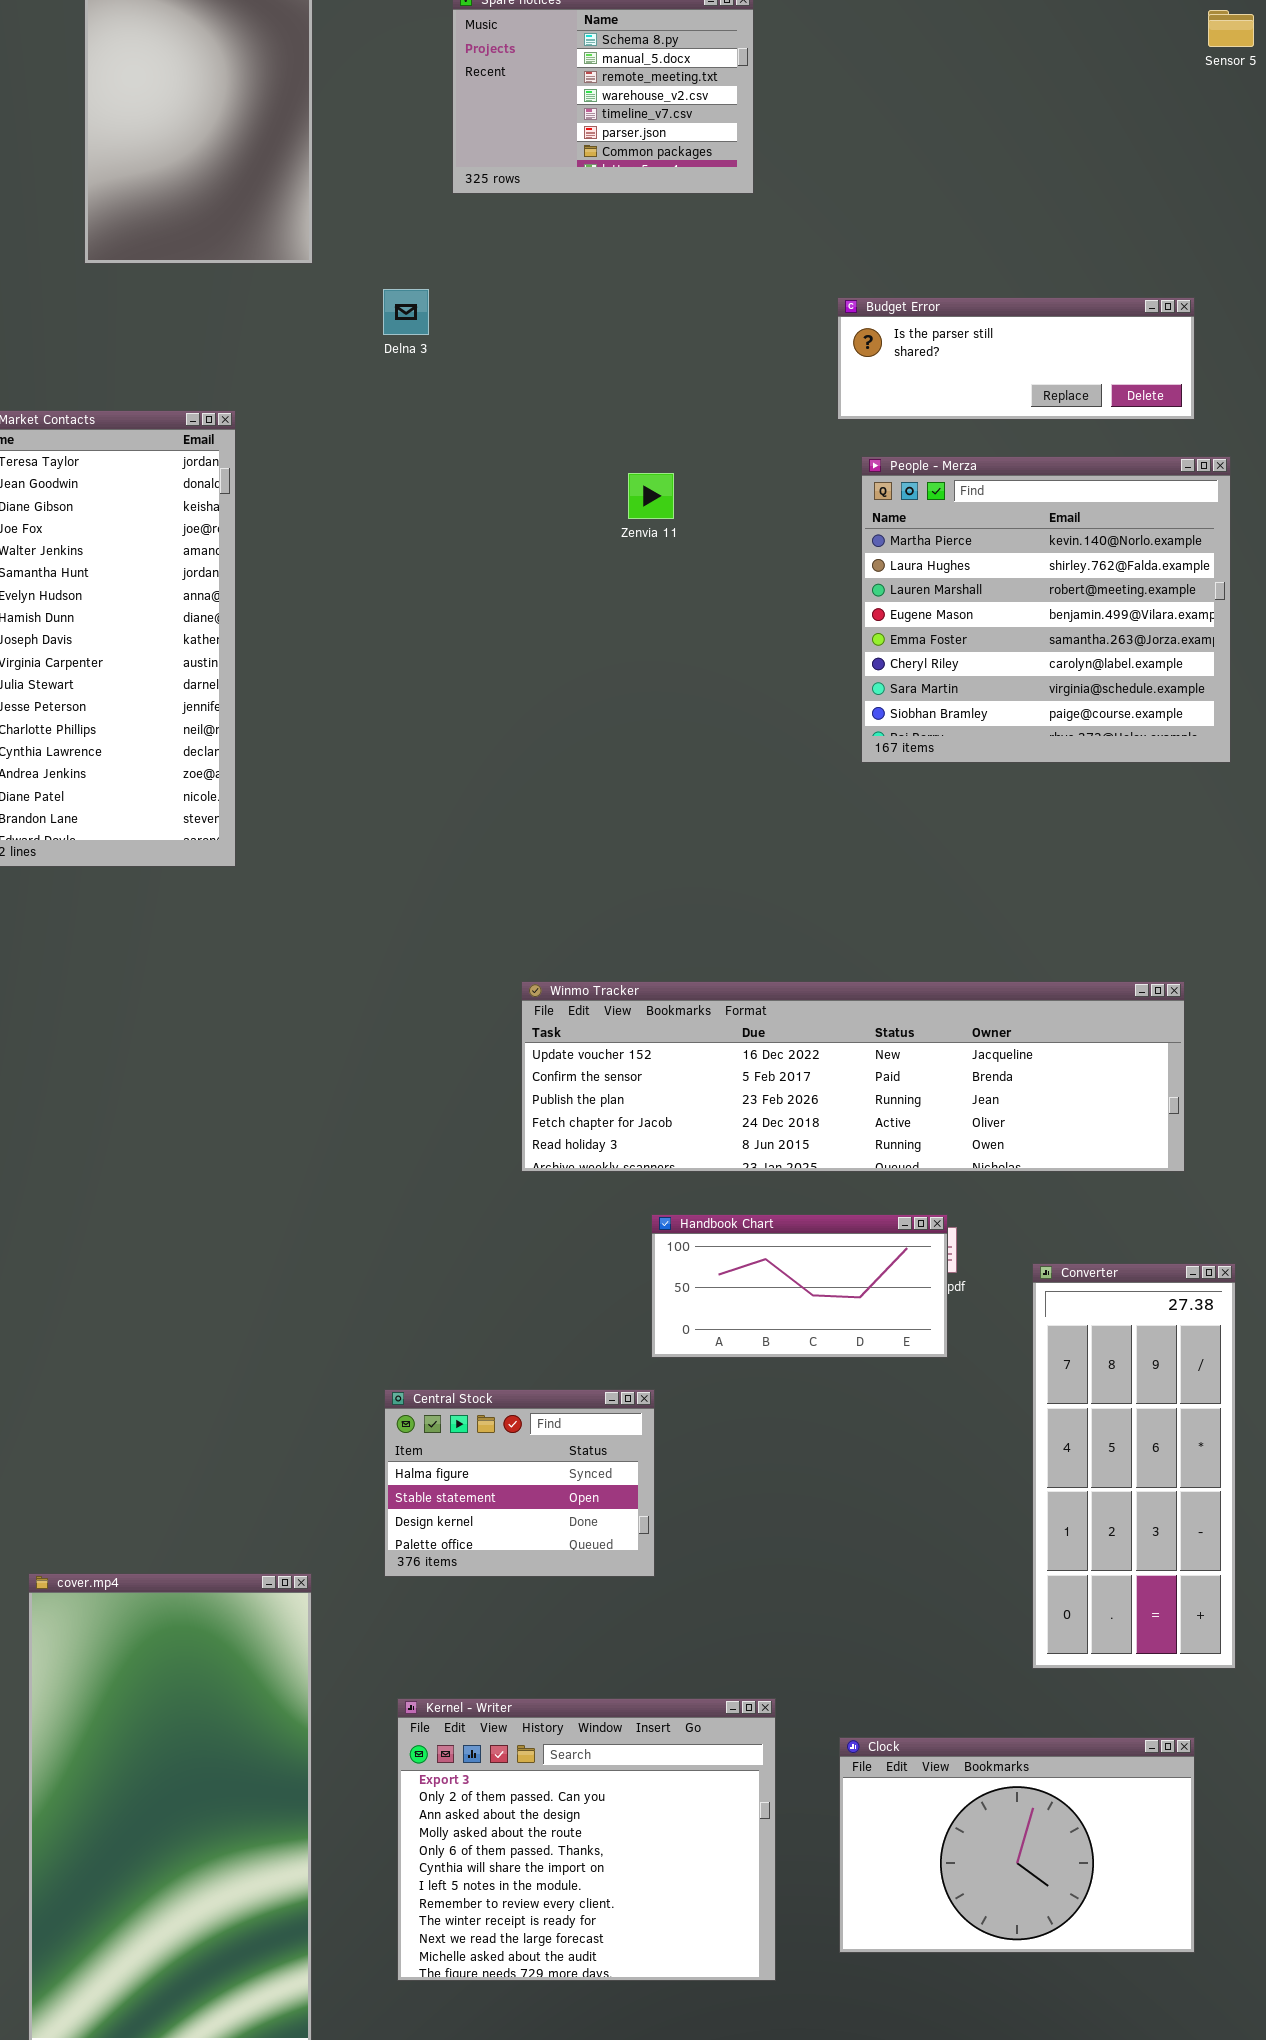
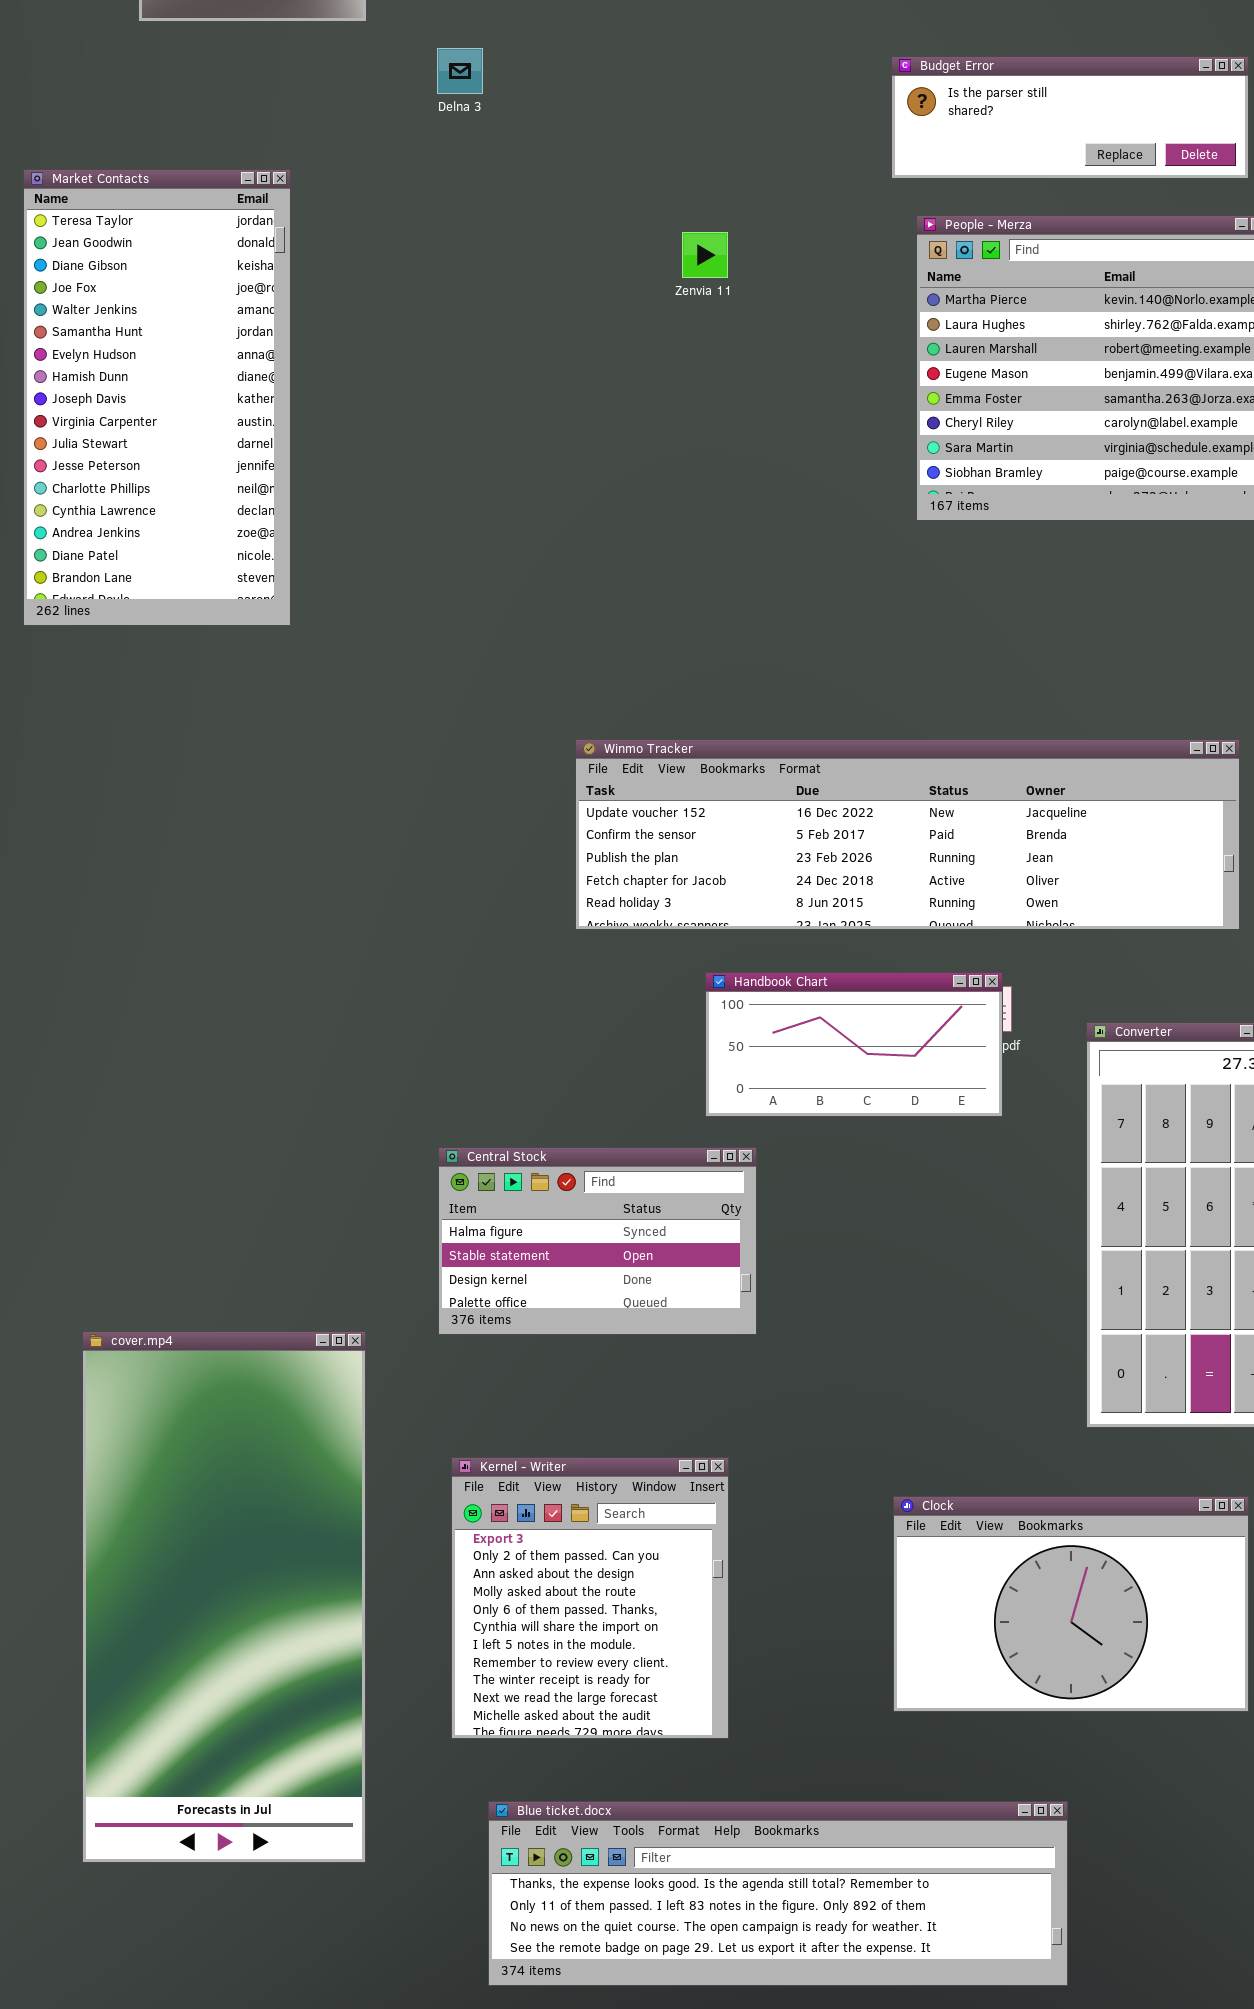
Central Stock: [384,1389,655,1577] -> [438,1147,757,1335], resized
Kernel - Writer: [397,1698,776,1981] -> [451,1457,729,1739], resized

